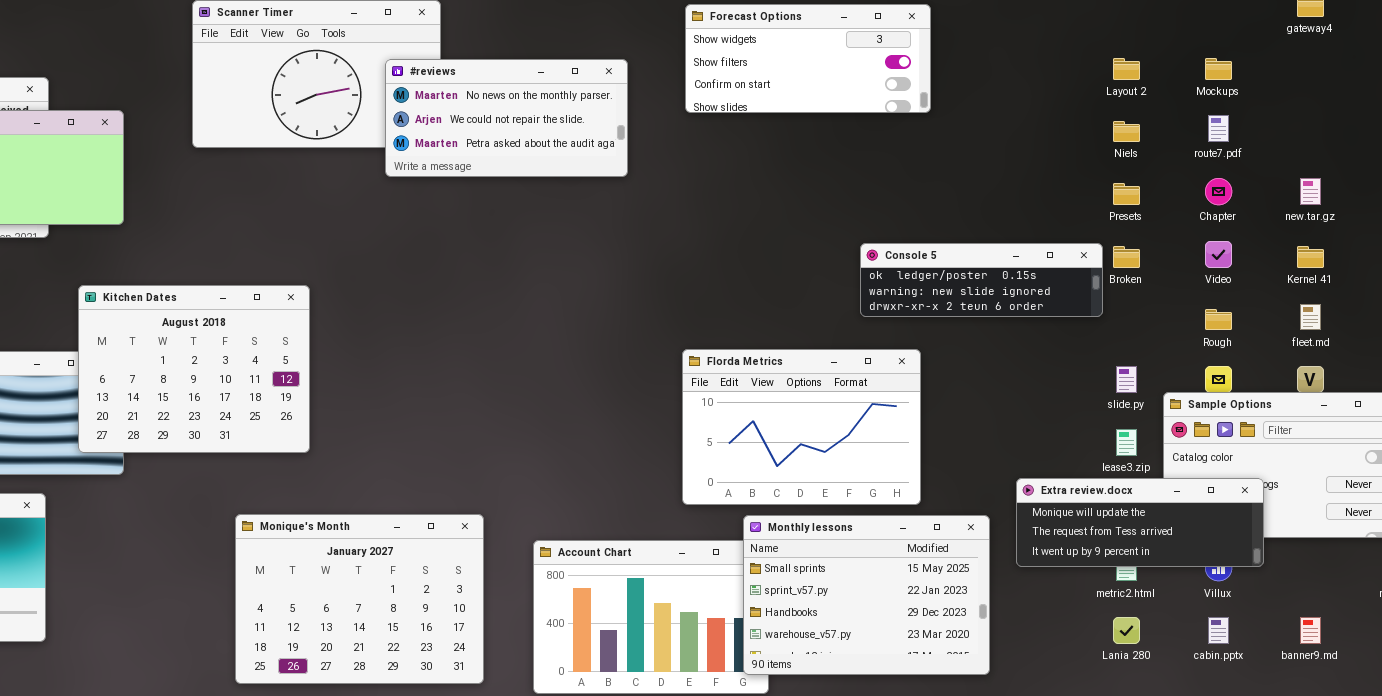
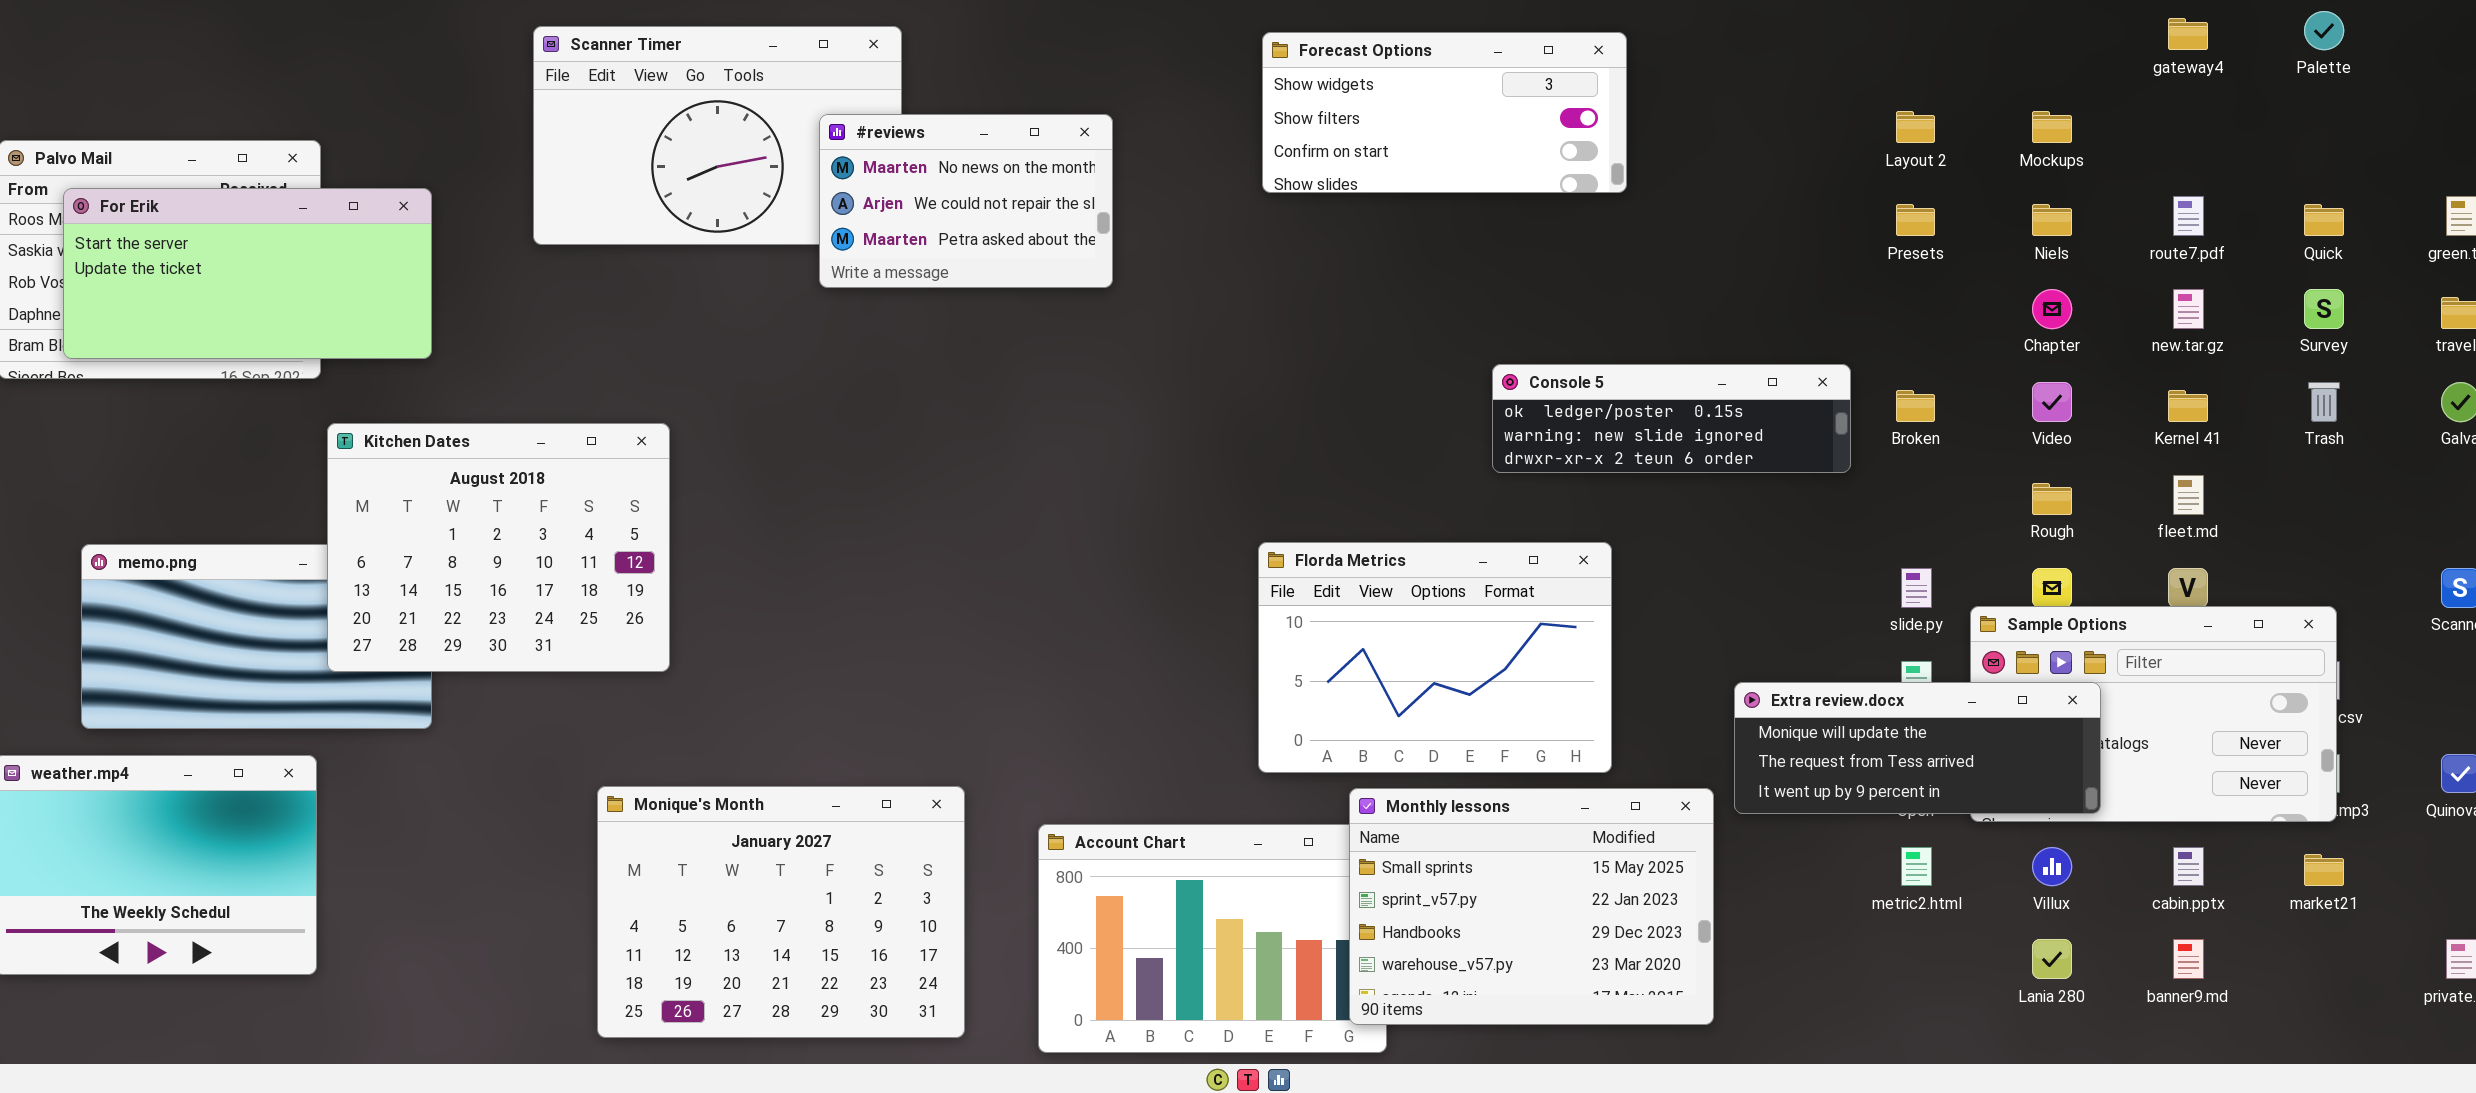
#reviews: [385,59,628,177] -> [819,114,1113,288], resized
route7.pdf: [1208,115,1229,142] -> [2173,196,2204,236], moved
Niels: [1113,121,1140,142] -> [2032,204,2072,236], moved
Presets: [1113,183,1140,205] -> [1896,204,1935,236], moved
Console 5: [860,243,1103,317] -> [1492,364,1851,473], moved
Kitchen Dates: [78,285,310,453] -> [327,423,670,672], moved
Extra review.docx: [1016,478,1264,567] -> [1734,682,2101,814], moved
Lania 280: [1113,617,1140,644] -> [2032,939,2072,979], moved
cabin.pptx: [1208,617,1229,644] -> [2173,847,2204,886], moved

